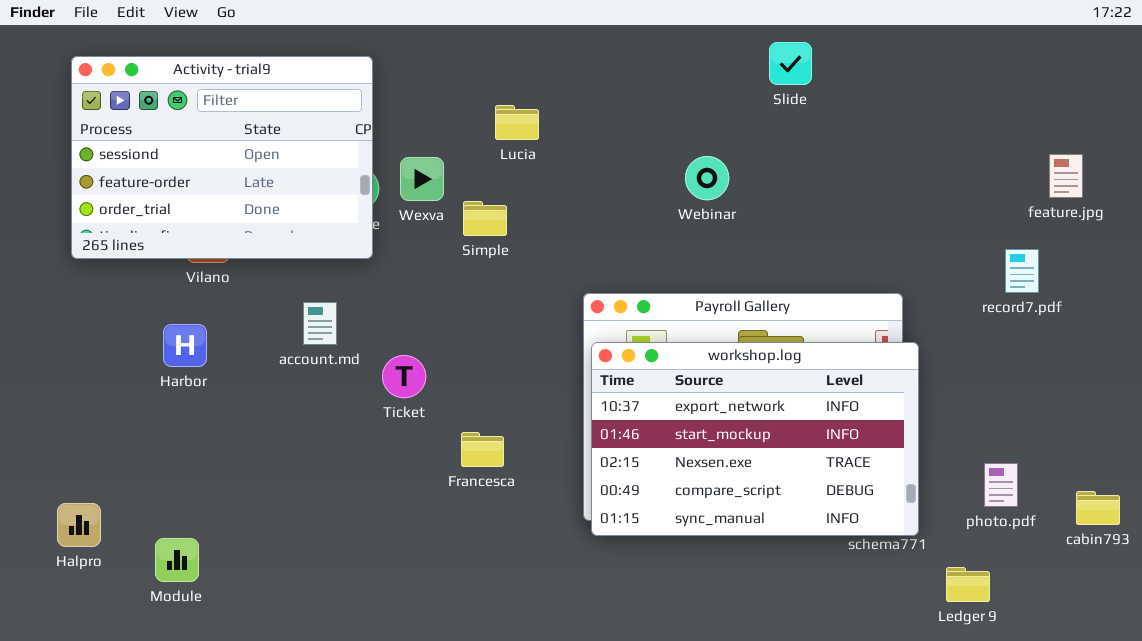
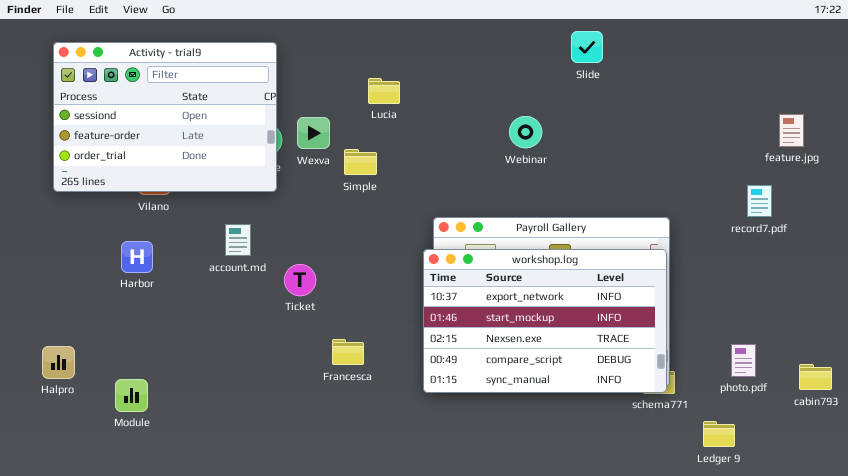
workshop.log: [591,342,919,536] -> [423,249,667,393], moved
Francesca: [461,432,504,467] -> [332,339,364,365], moved
Halpro: [57,503,101,547] -> [42,346,75,379], moved
Module: [155,538,199,582] -> [115,379,148,412], moved

